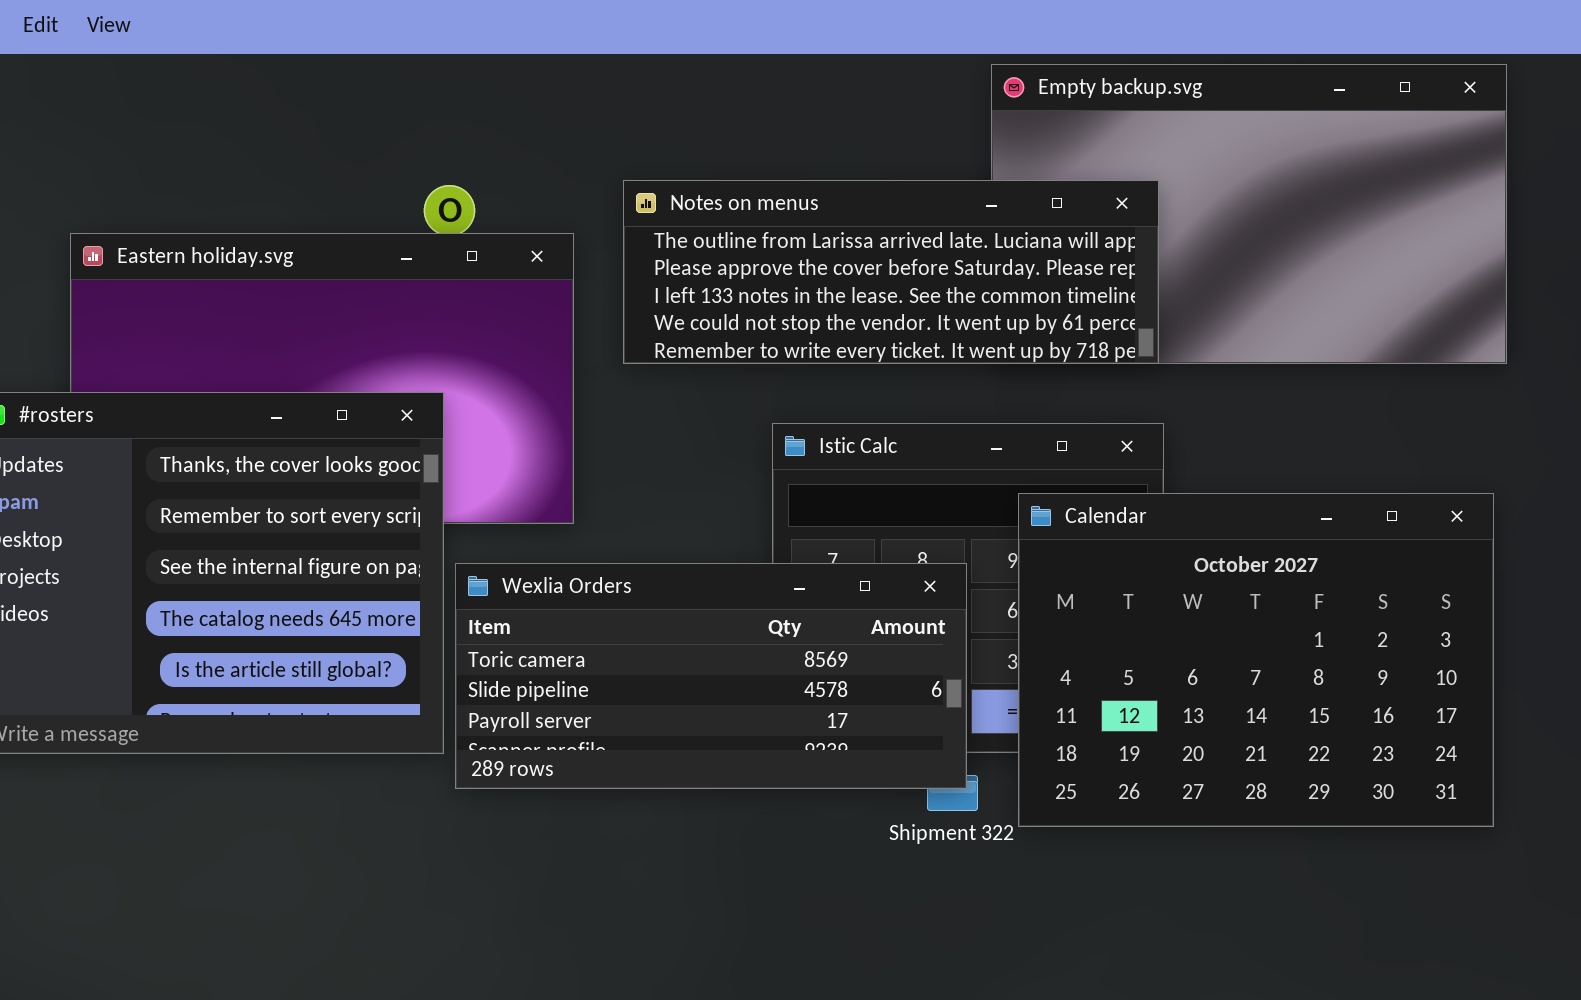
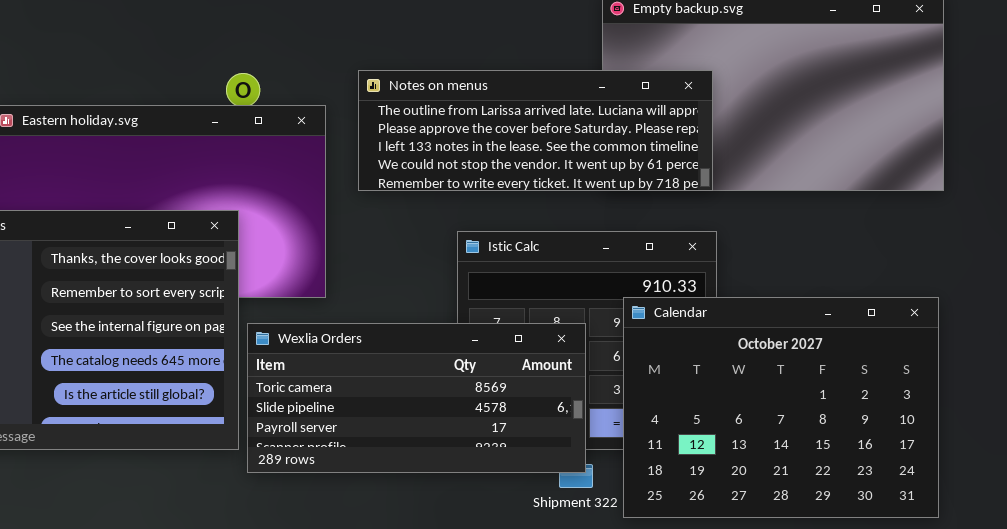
Calendar: [1018,493,1494,827] -> [623,297,939,518], moved

